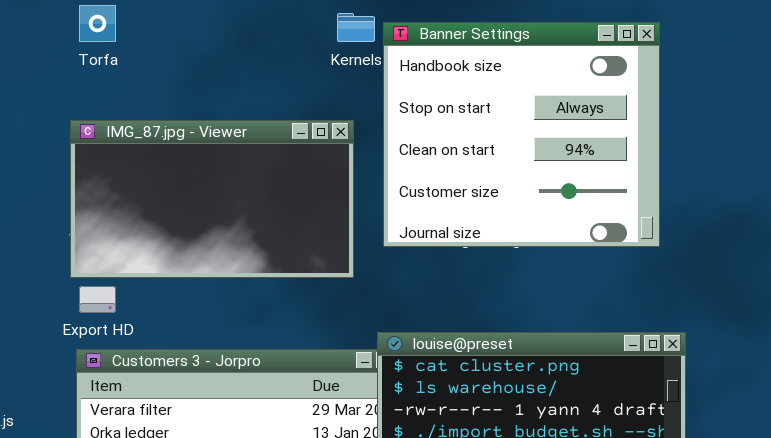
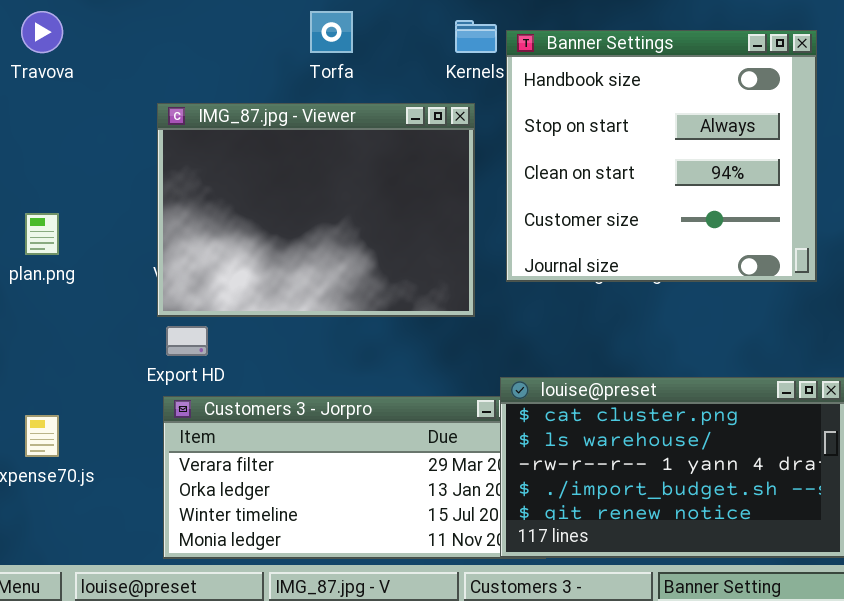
Torfa: [79,5,116,42] -> [310,11,353,53], moved
IMG_87.jpg - Viewer: [70,120,354,278] -> [157,103,475,317], resized

